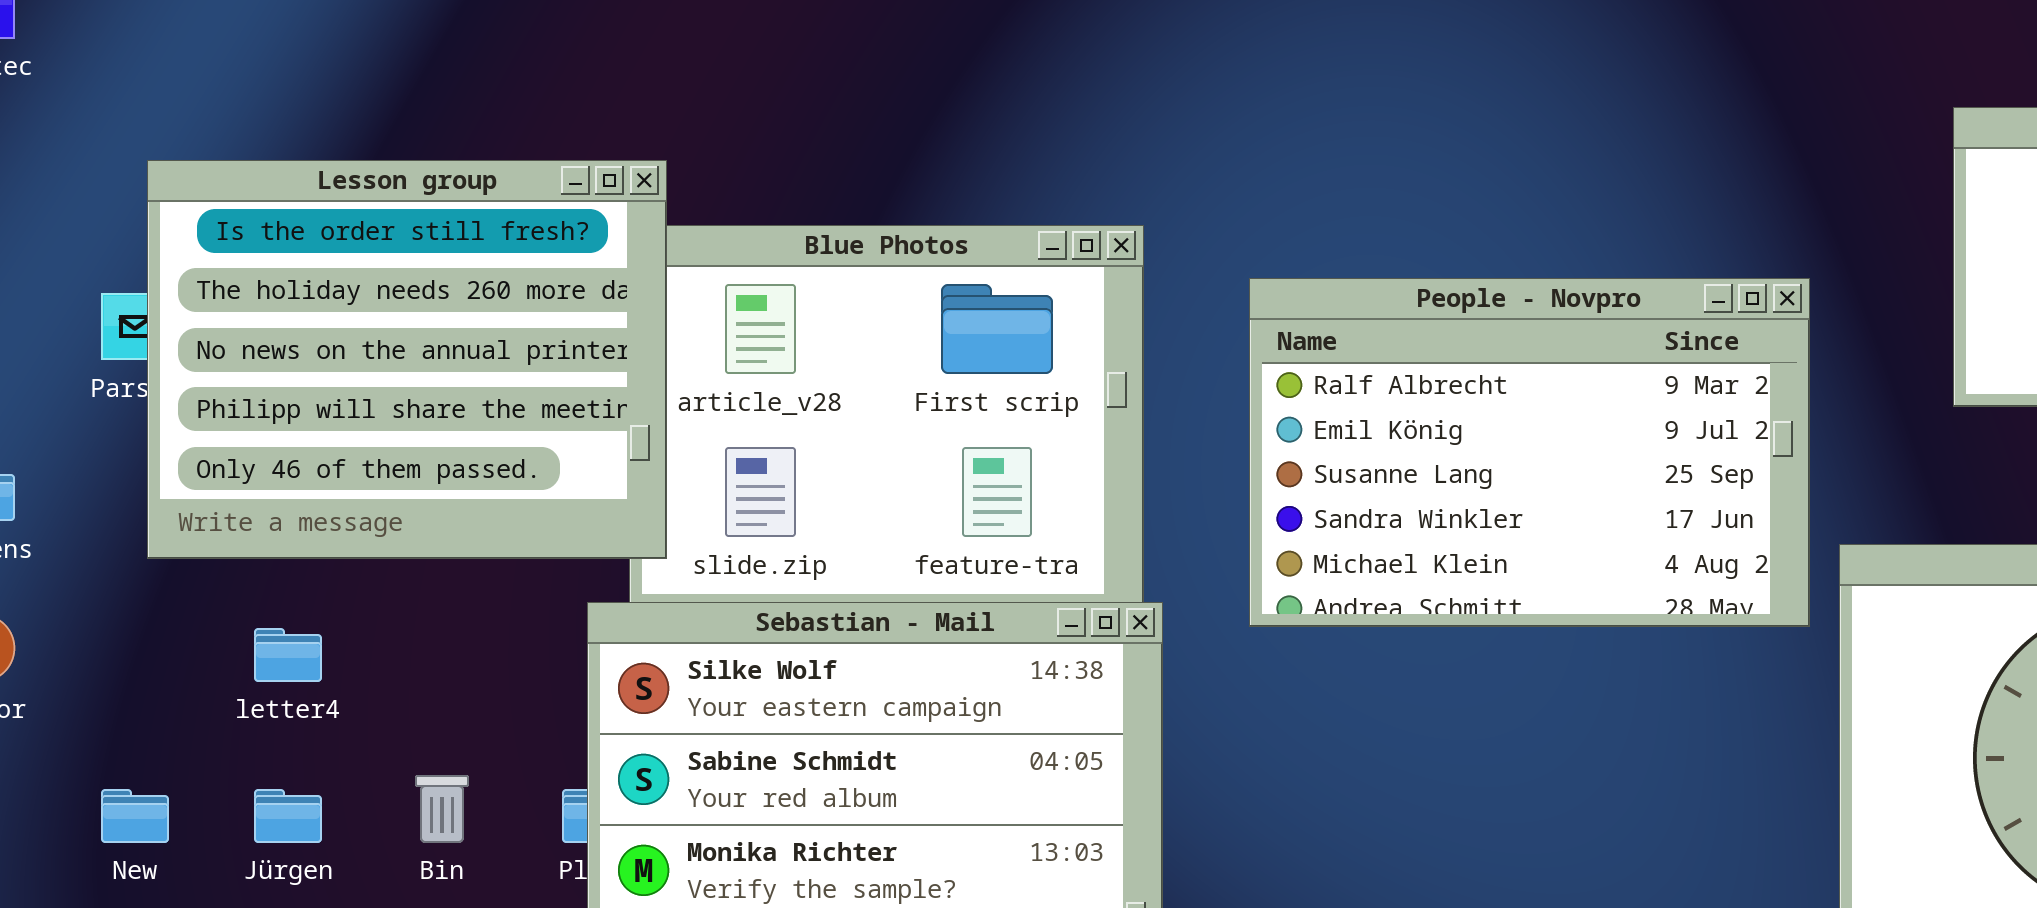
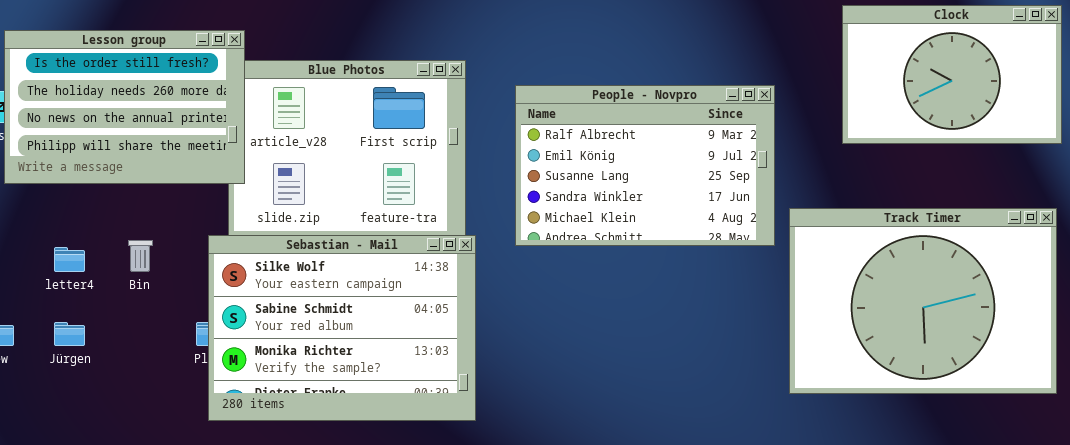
Lesson group: [147,160,667,559] -> [4,30,245,184], resized
Bin: [415,775,469,843] -> [128,240,153,272], moved

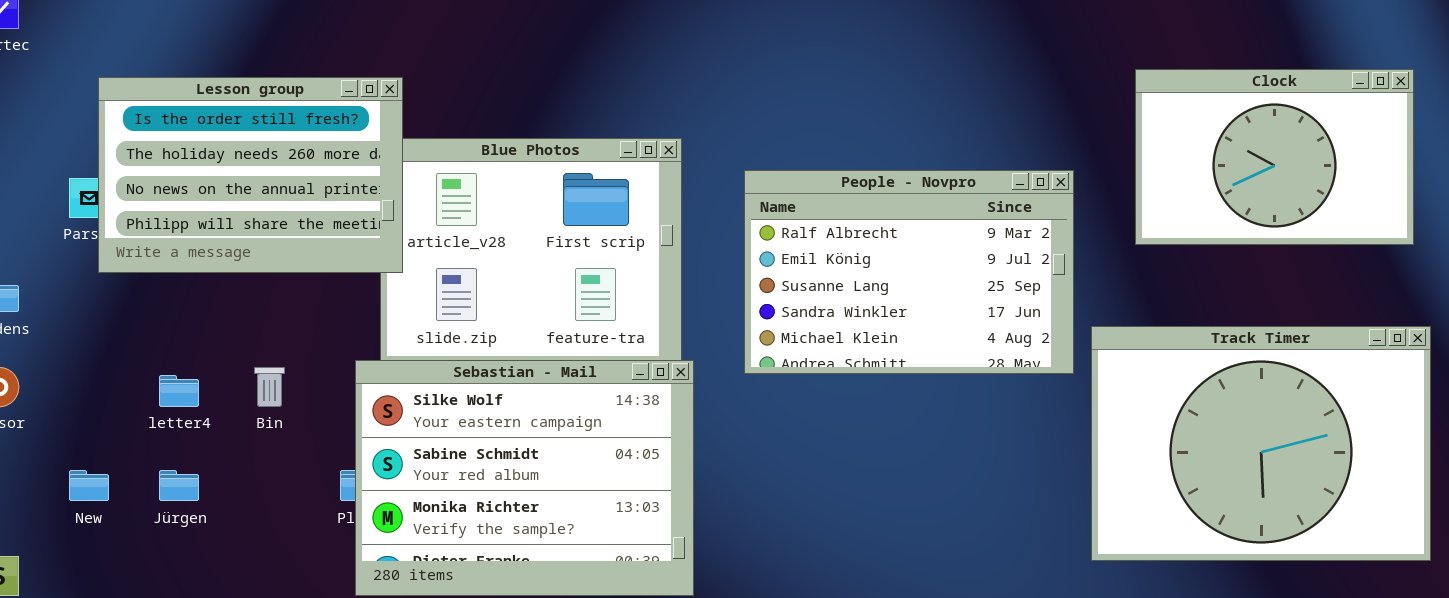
Clock: [842,5,1062,144] -> [1135,69,1414,245], moved
Lesson group: [4,30,245,184] -> [98,77,403,273], moved

